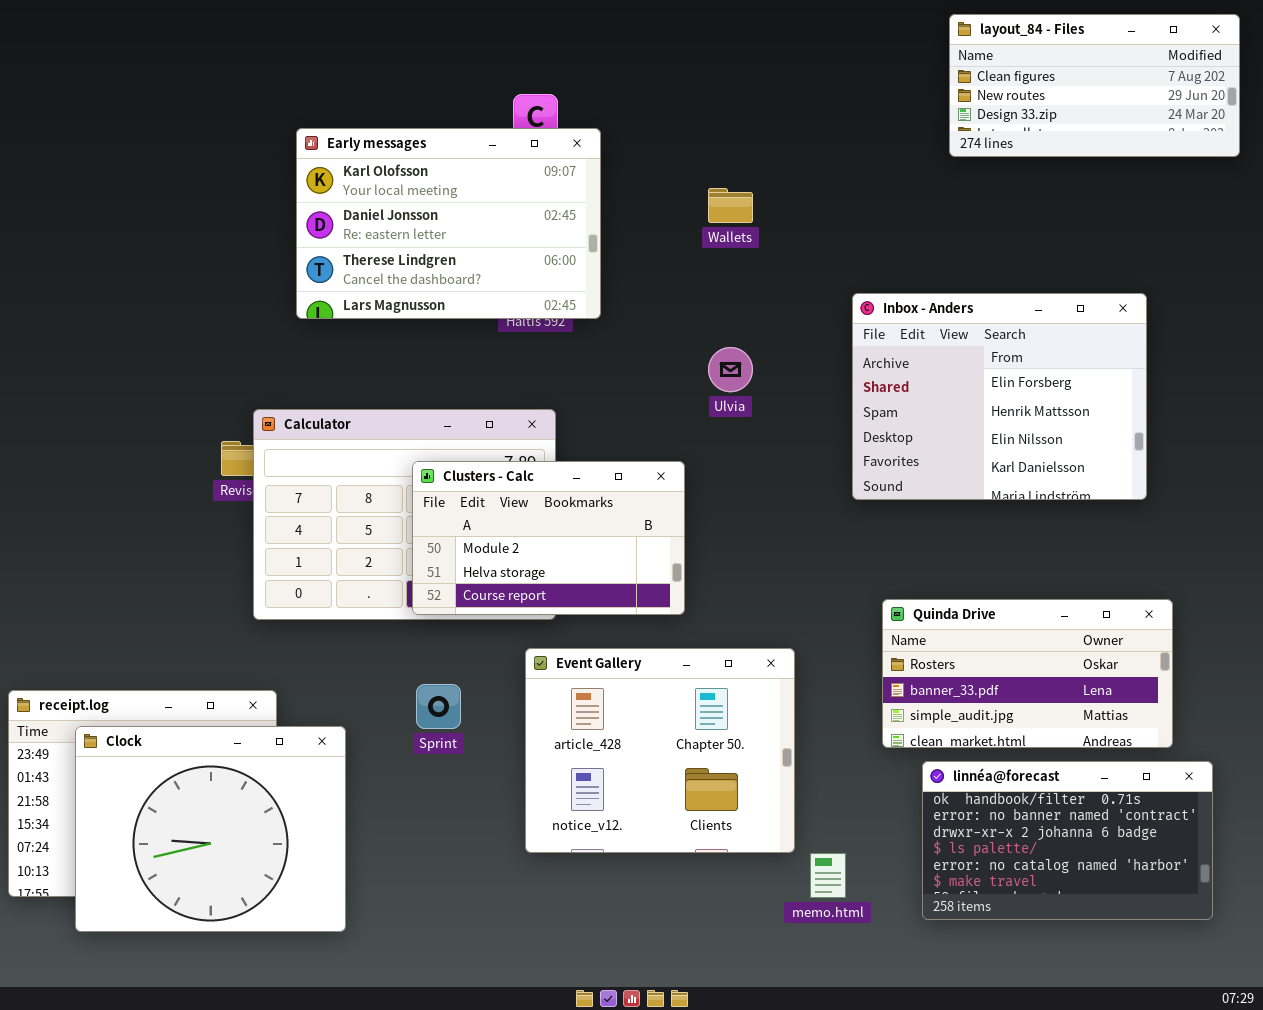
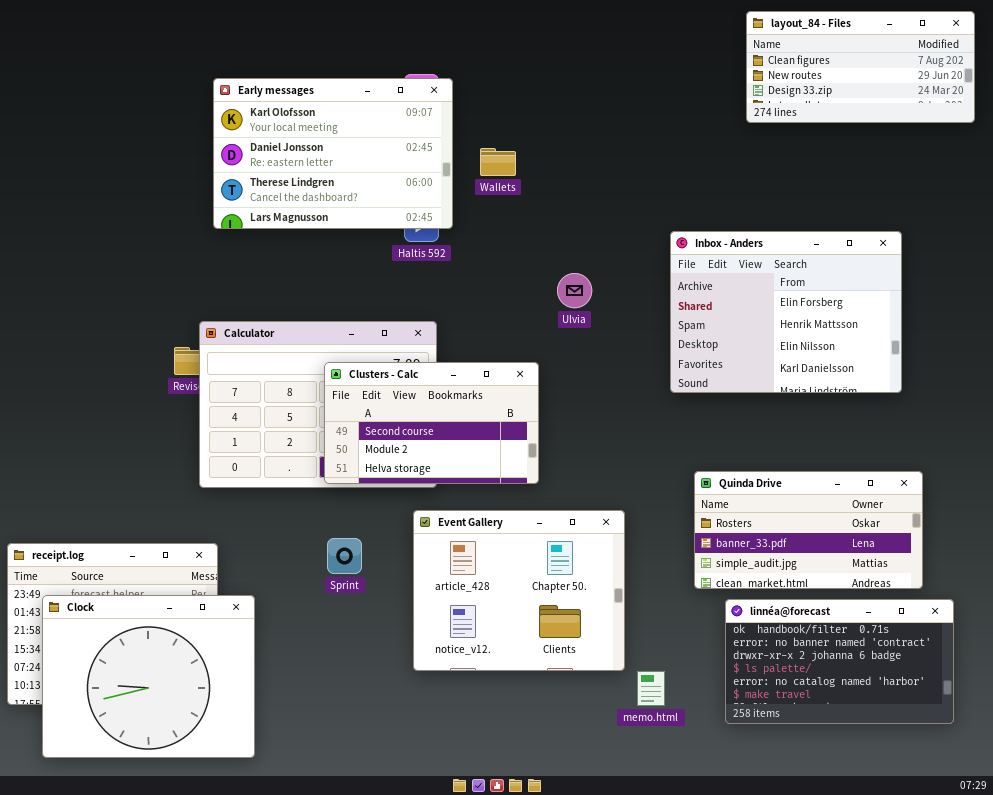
Early messages: [296,128,601,319] -> [213,78,453,229], moved
Wallets: [708,188,753,223] -> [480,148,516,176], moved
Clusters - Calc: [412,461,685,615] -> [324,362,539,484], scrolled up 1 row
Clock: [75,726,346,932] -> [42,595,255,758], moved

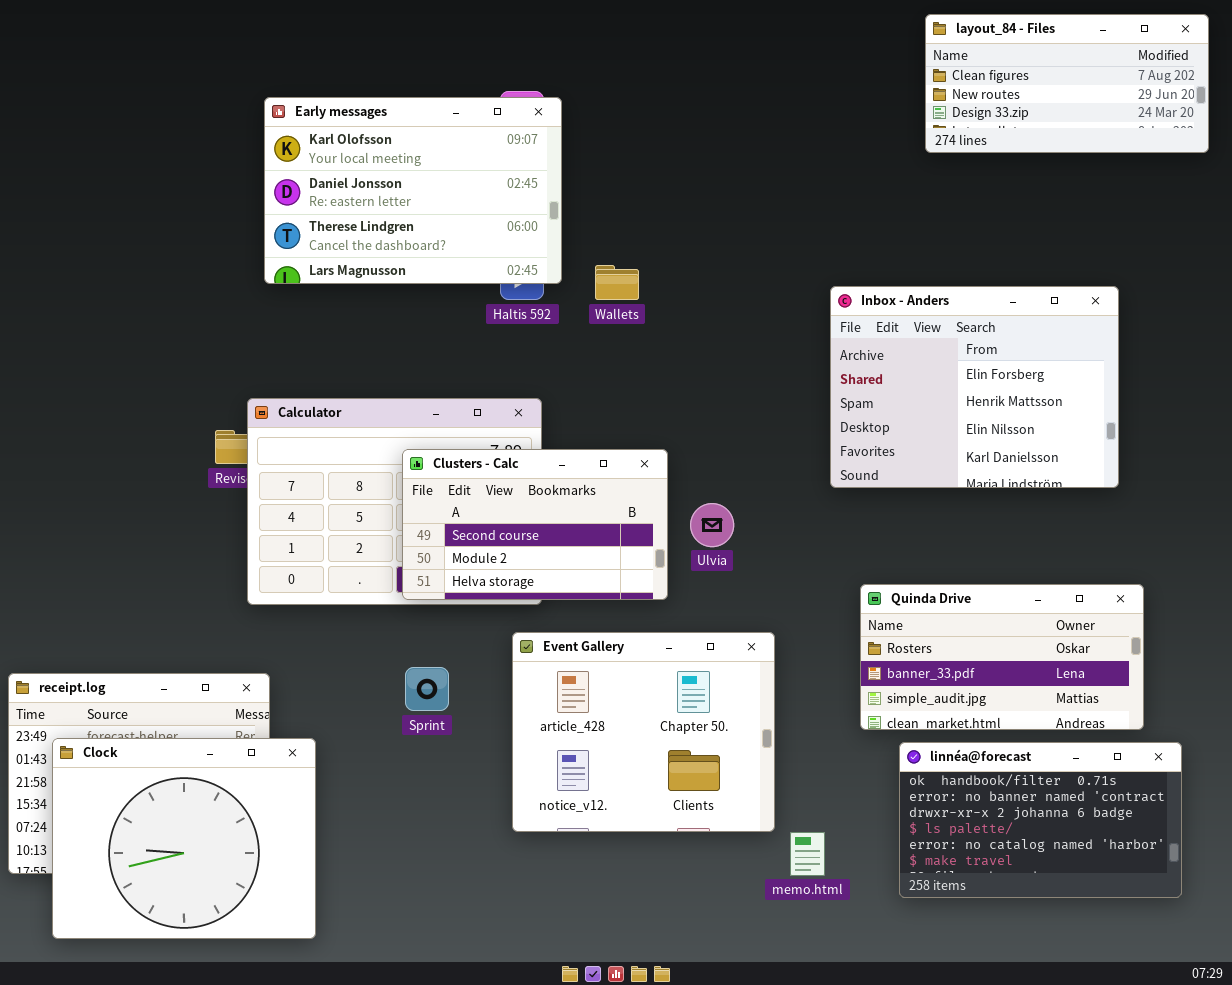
Wallets: [480,148,516,176] -> [595,265,639,300], moved
Ulvia: [557,273,592,308] -> [690,503,734,547], moved

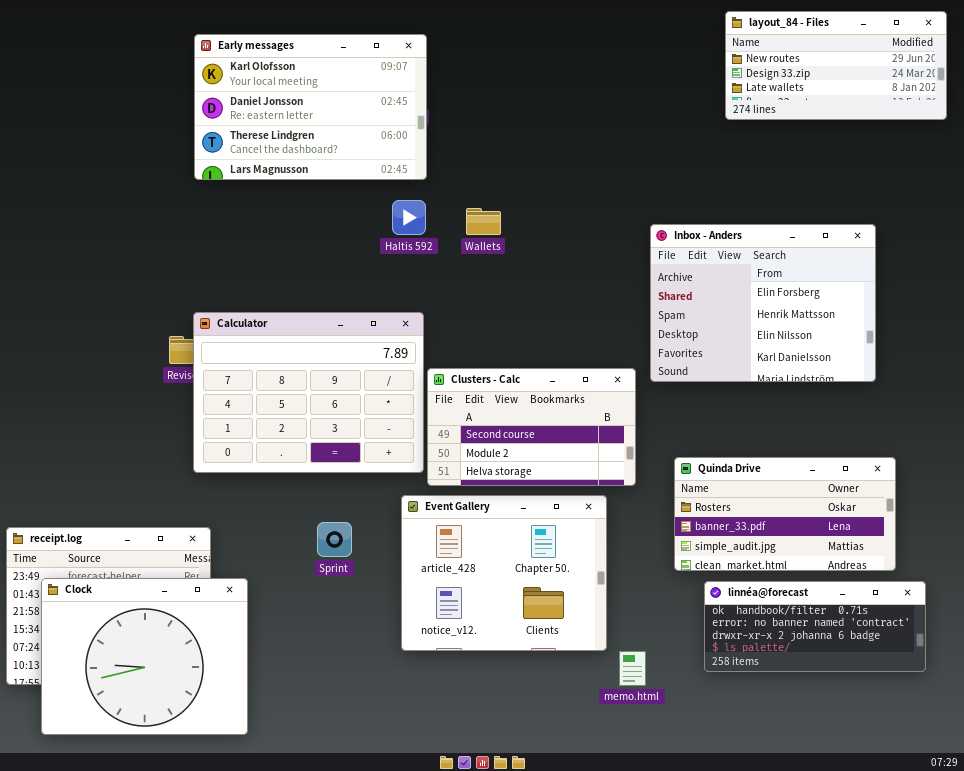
layout_84 - Files: [925,14,1209,153] -> [725,11,947,120], scrolled down 1 row
Early messages: [264,97,562,284] -> [194,34,427,180], moved
Clusters - Calc: [402,449,668,600] -> [427,368,636,486], moved
linnéa@forecast: [899,742,1182,898] -> [704,581,926,672], resized

